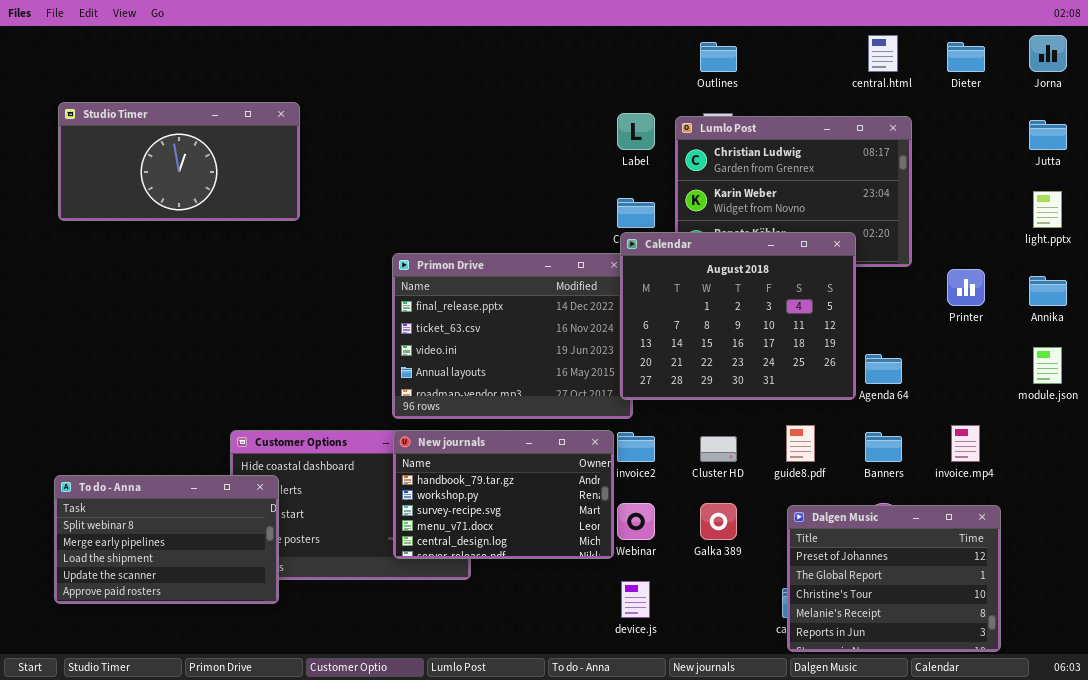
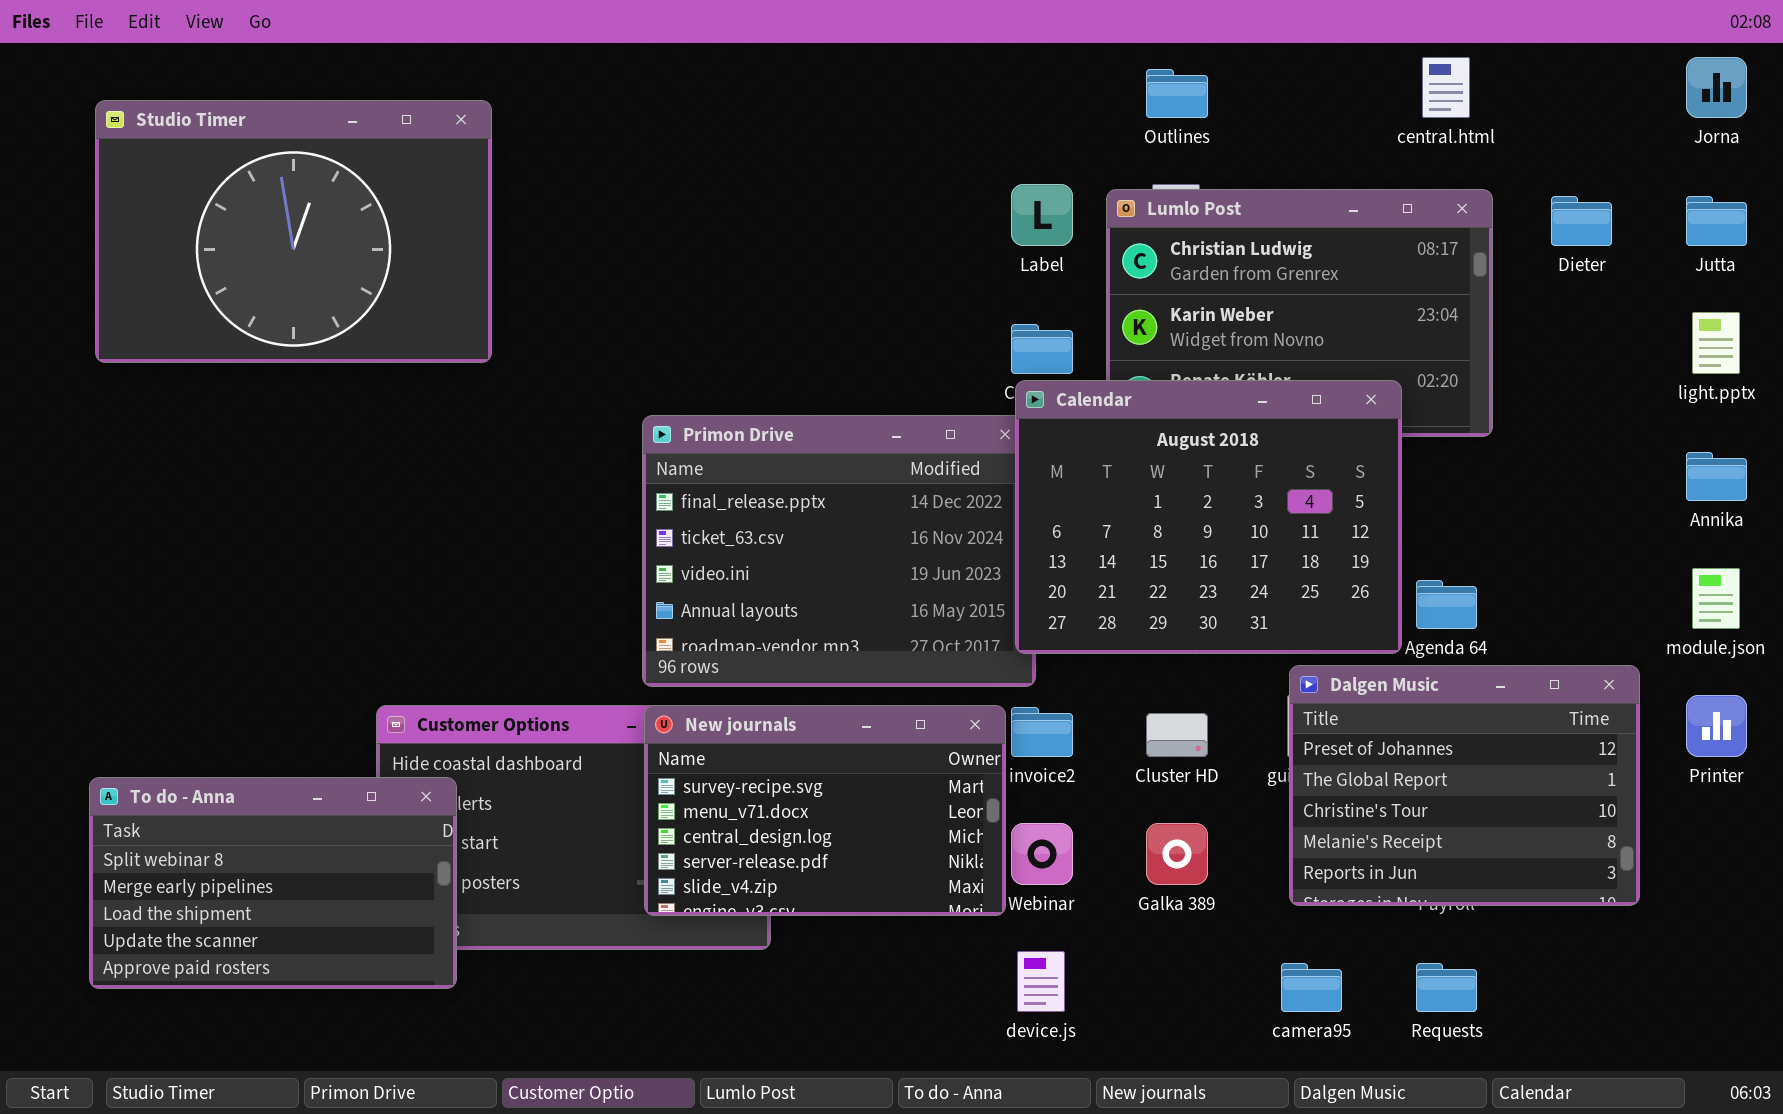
Dieter: [947,42,985,72] -> [1551,196,1612,246], moved
Studio Timer: [58,102,300,221] -> [95,100,492,363], resized
Printer: [947,269,985,306] -> [1686,695,1747,757], moved
New journals: [393,430,614,559] -> [644,705,1006,916], scrolled down 2 rows
Dalgen Music: [787,505,1001,652] -> [1289,665,1640,906], moved

